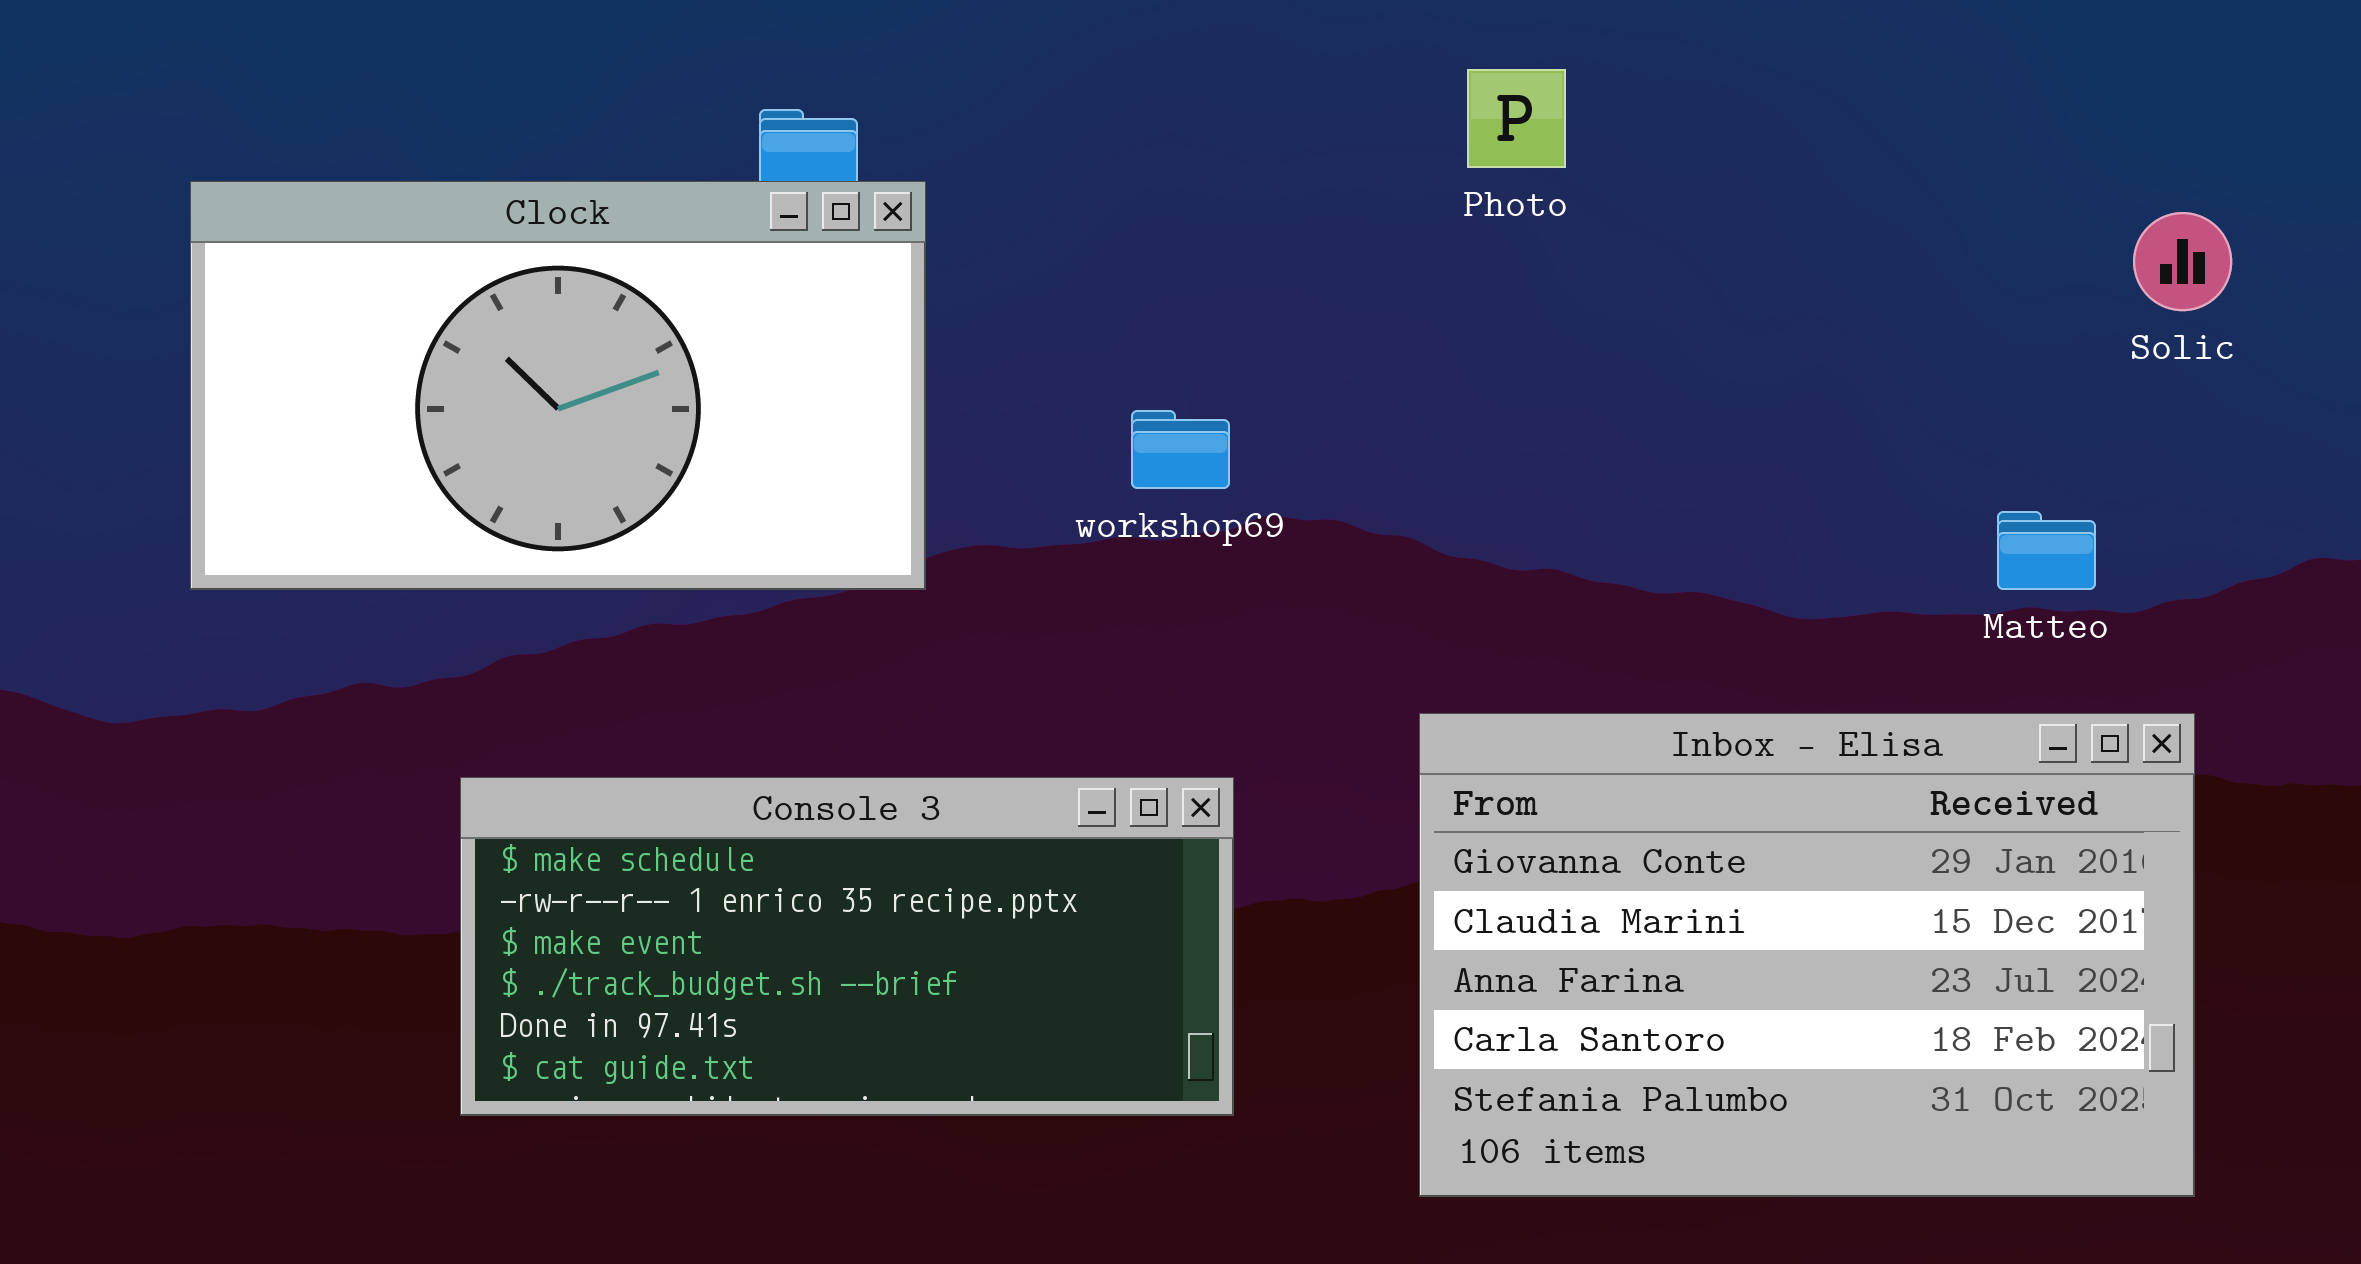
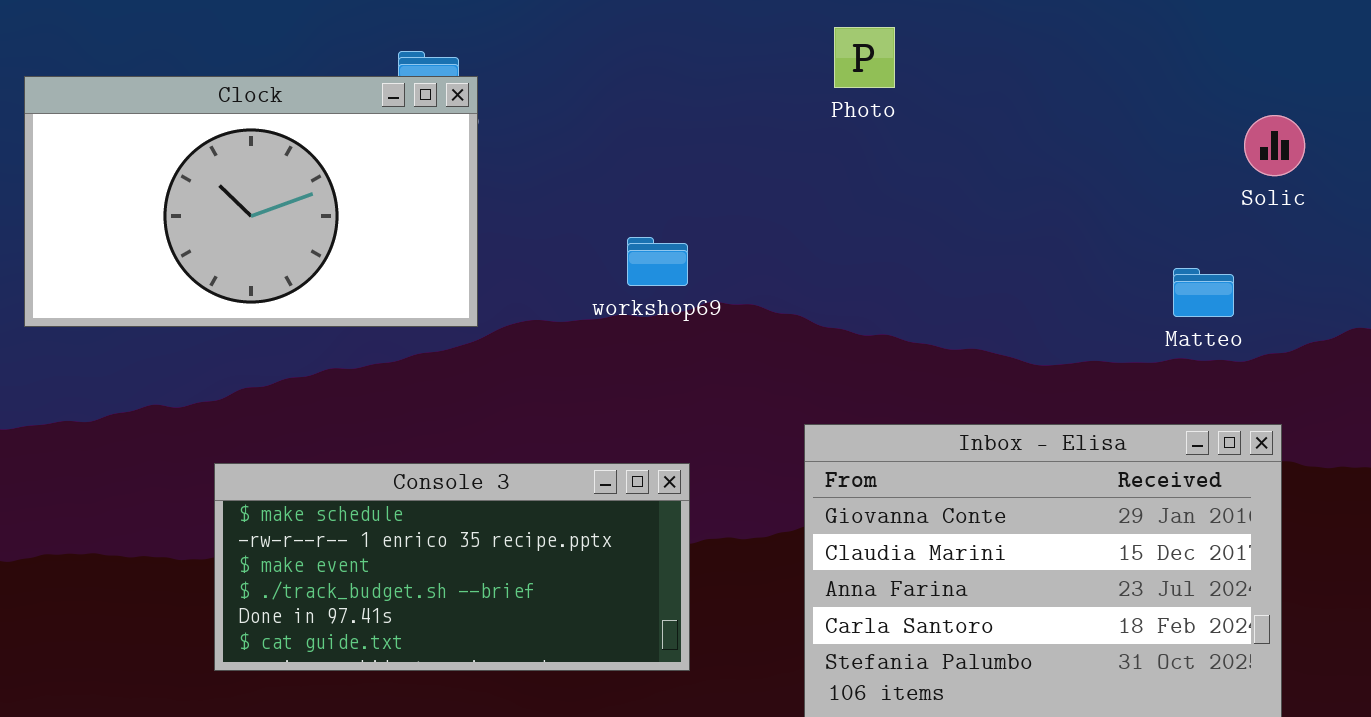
Clock: [190,181,926,590] -> [24,76,478,327], moved
Matteo: [1997,511,2096,590] -> [1173,268,1234,317], moved

